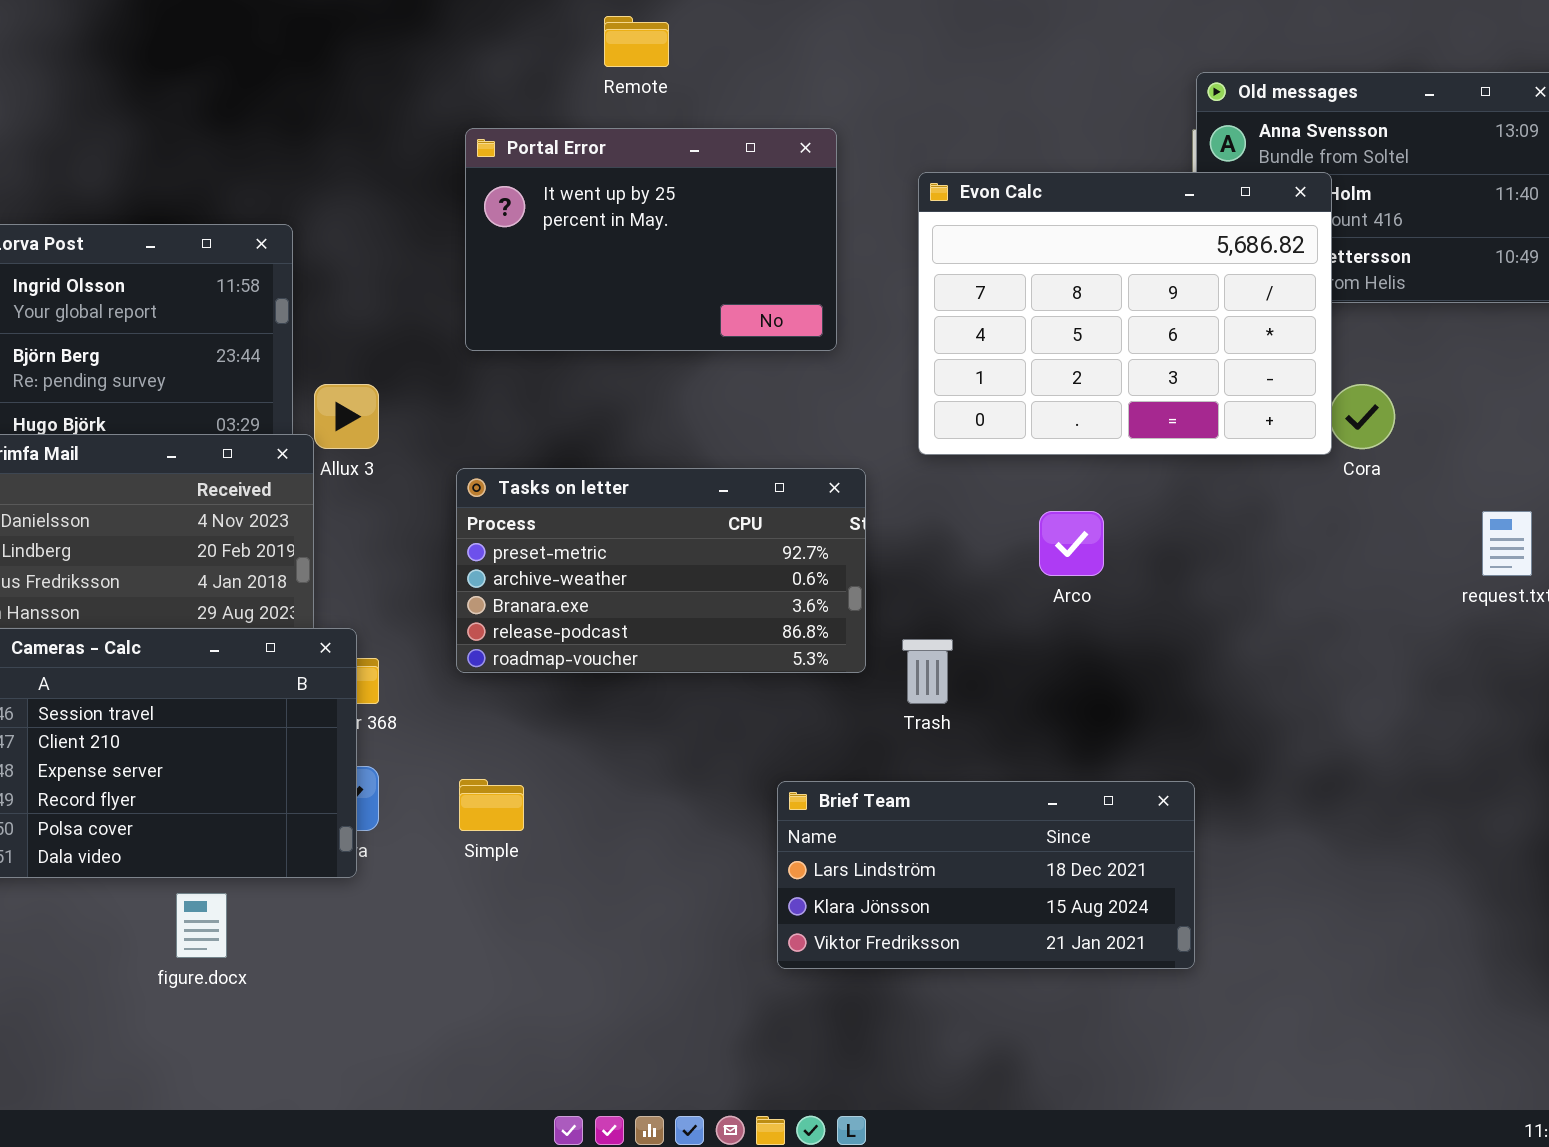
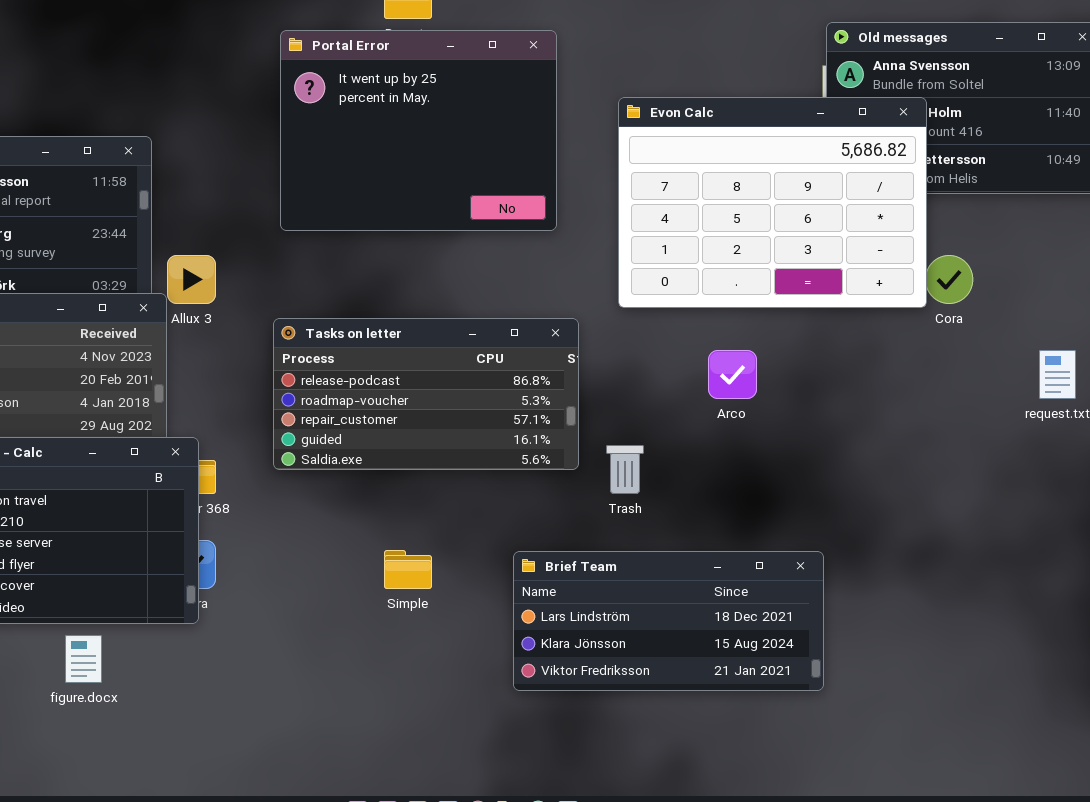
Portal Error: [465,128,837,351] -> [280,30,557,231], resized
Tasks on letter: [456,468,866,673] -> [273,318,579,470], scrolled down 3 rows
Simple: [459,779,524,831] -> [384,550,432,589], moved

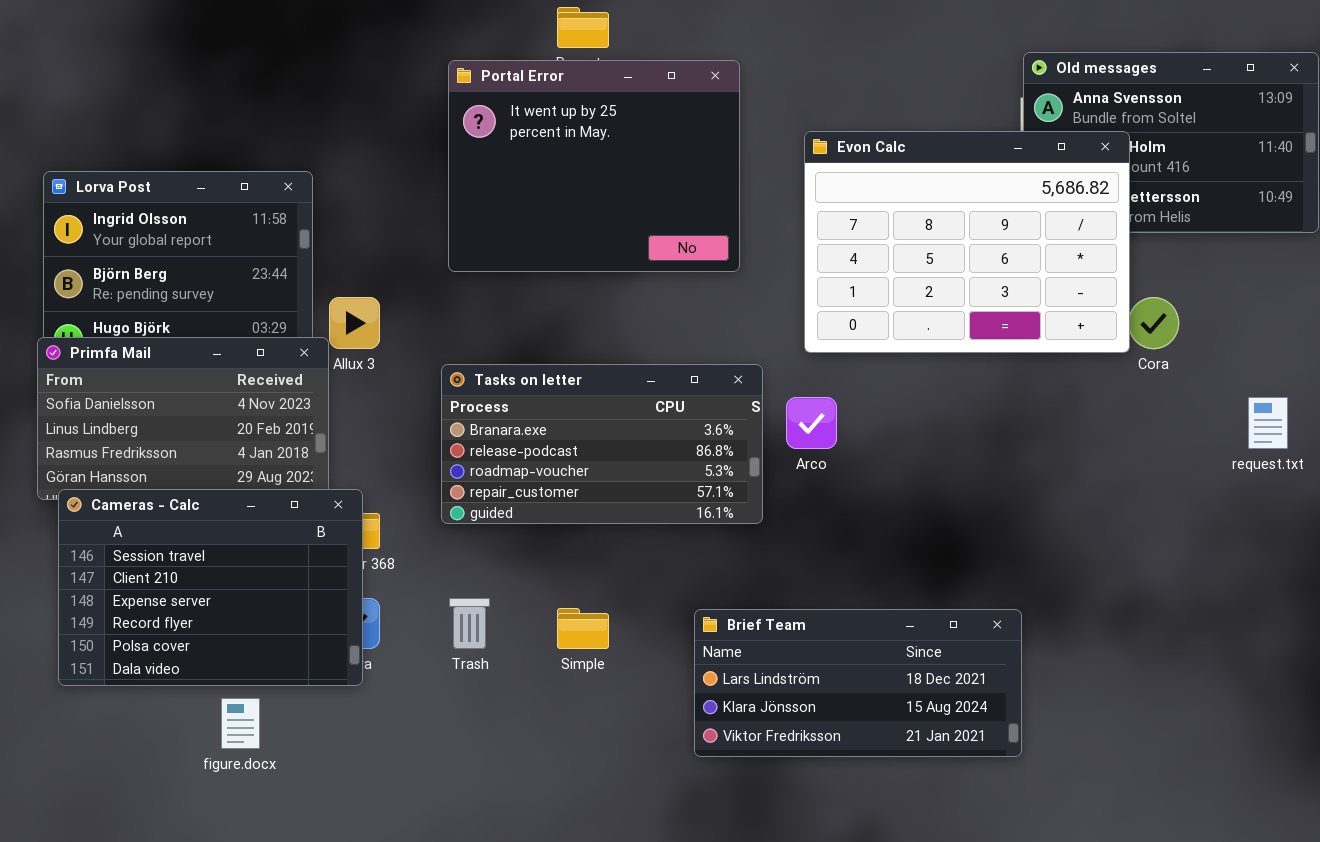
Tasks on letter: [273,318,579,470] -> [441,364,763,524], scrolled up 1 row
Arco: [708,350,757,399] -> [786,397,837,449], moved
Trash: [606,445,644,494] -> [449,598,490,649], moved

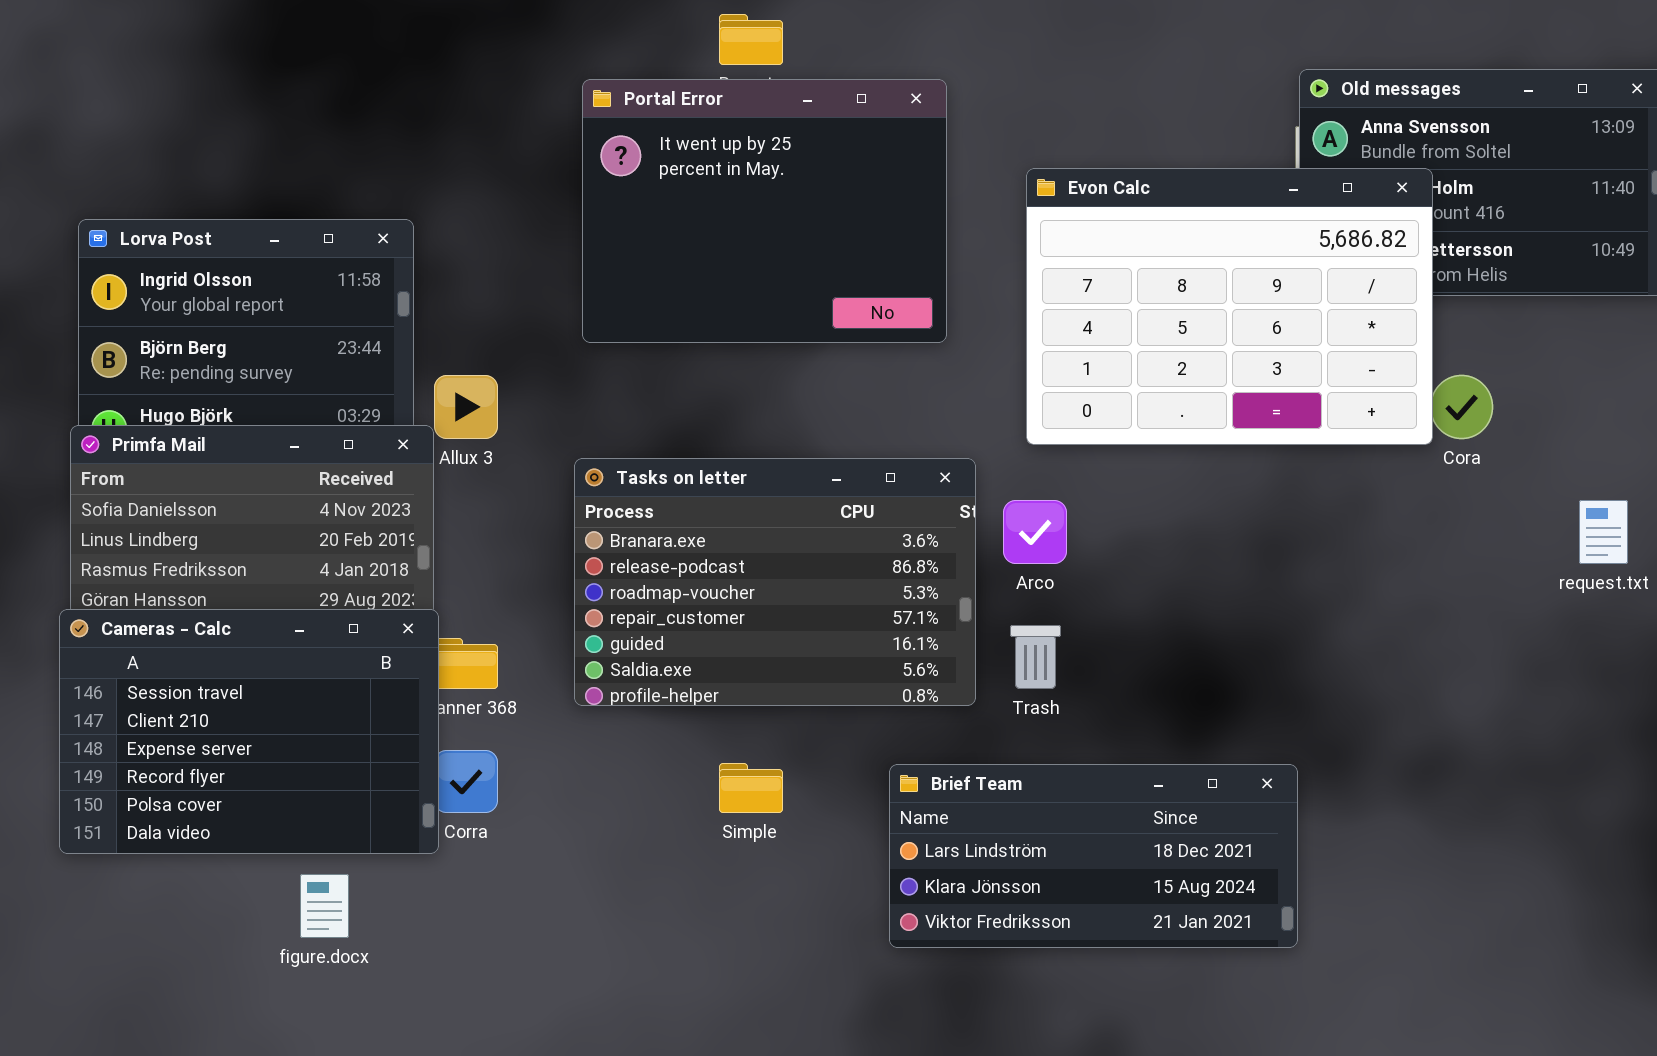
Tasks on letter: [441,364,763,524] -> [574,458,976,706], resized
Cameras - Calc: [58,489,363,686] -> [59,609,439,854], moved
Trash: [449,598,490,649] -> [1010,625,1061,689], moved

